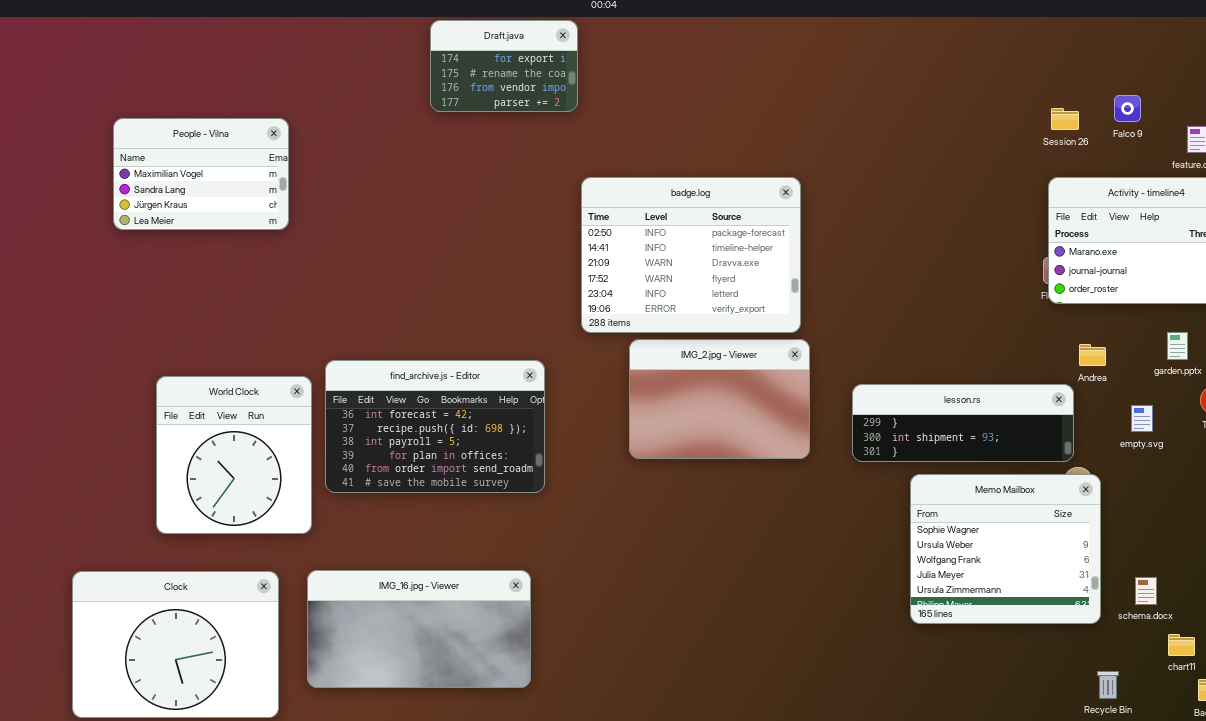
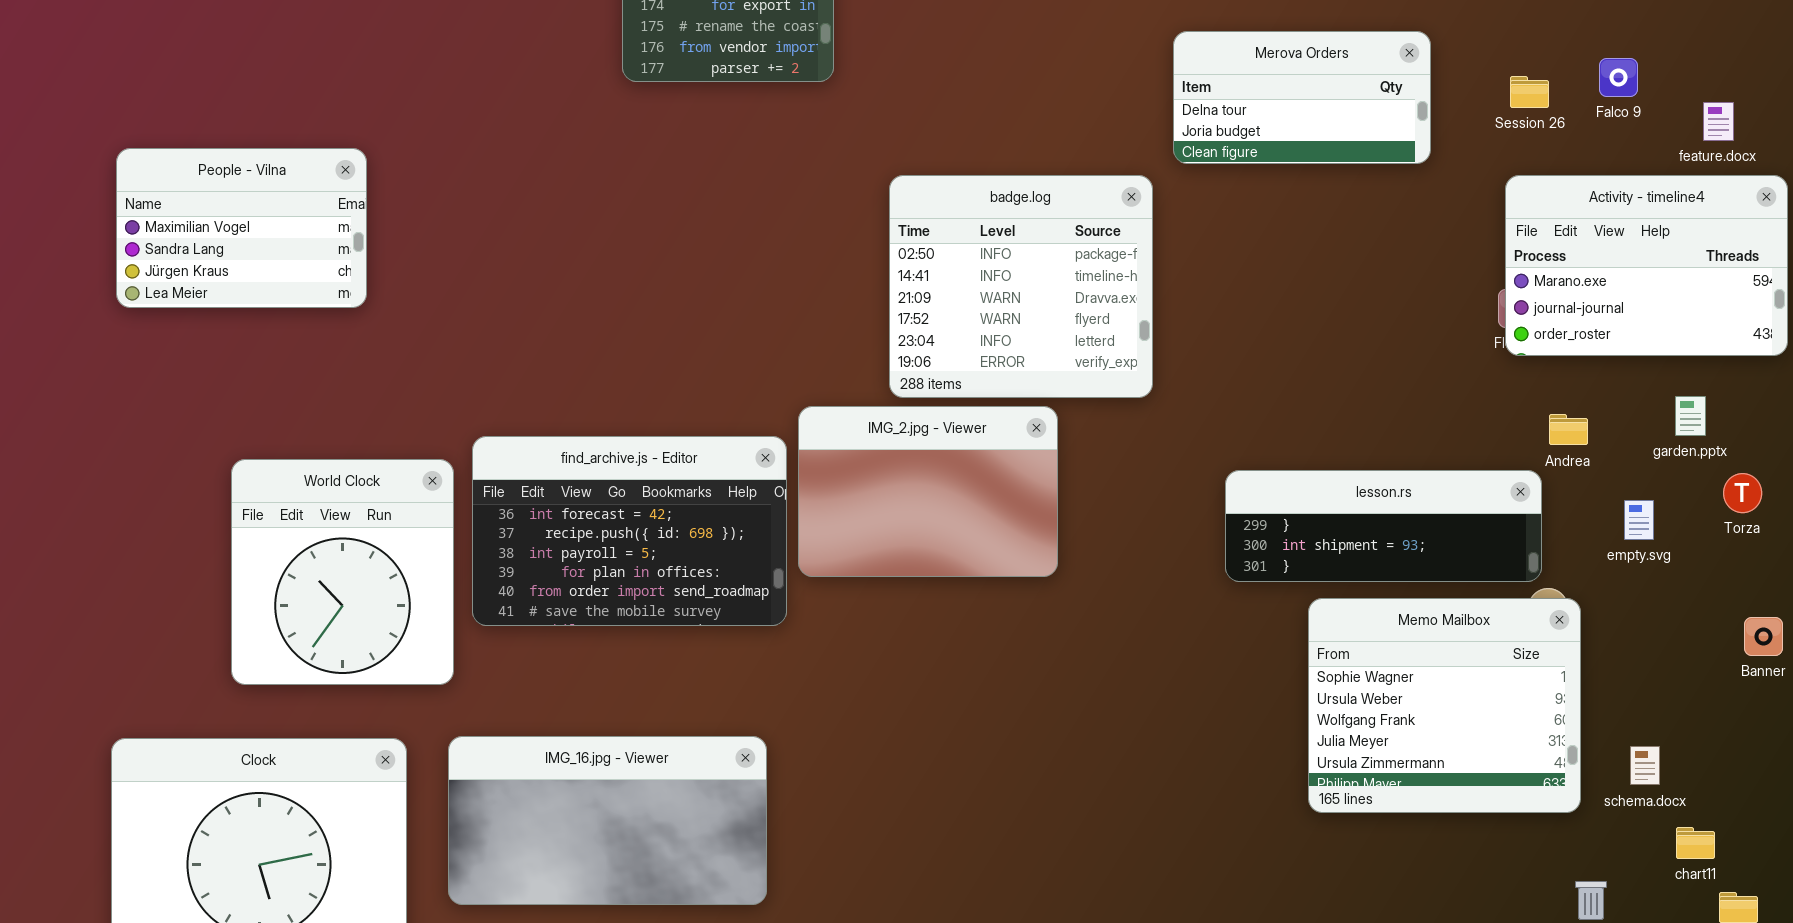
Merova Orders: none -> [1173,31,1431,164], opened
People - Vilna: [113,118,289,230] -> [116,148,367,308], moved
badge.log: [581,177,801,333] -> [889,175,1153,398], resized
IMG_2.jpg - Viewer: [629,339,810,459] -> [798,406,1058,577], moved

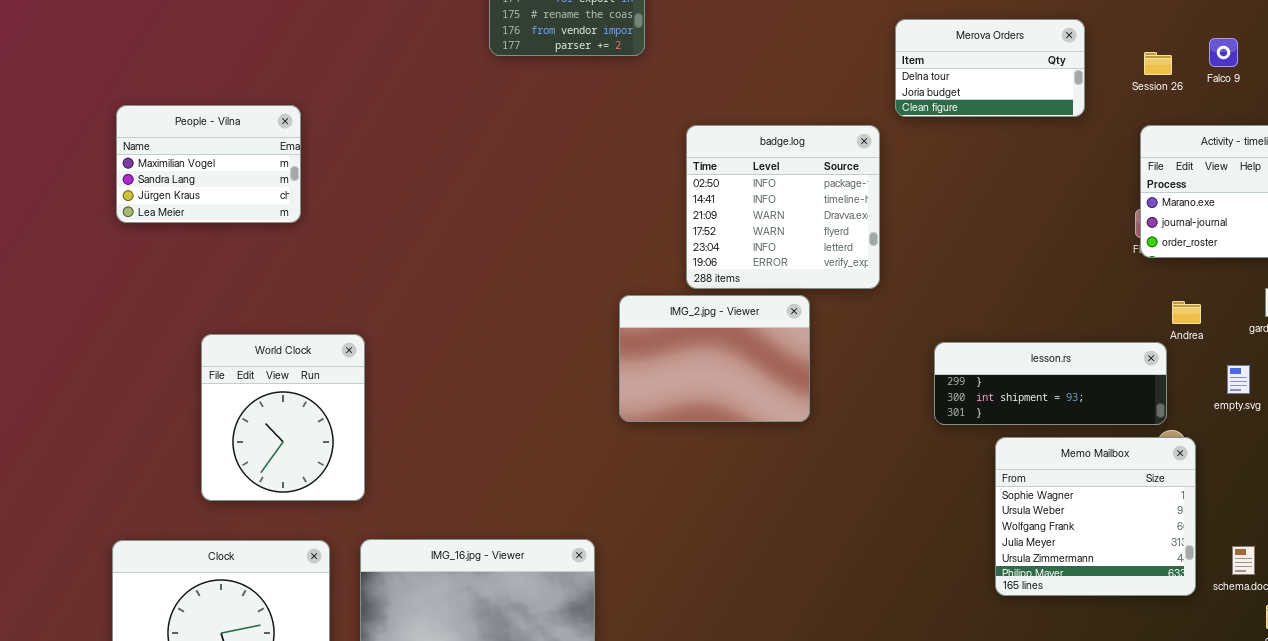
find_archive.js - Editor: [472,436,787,626] -> none, closed

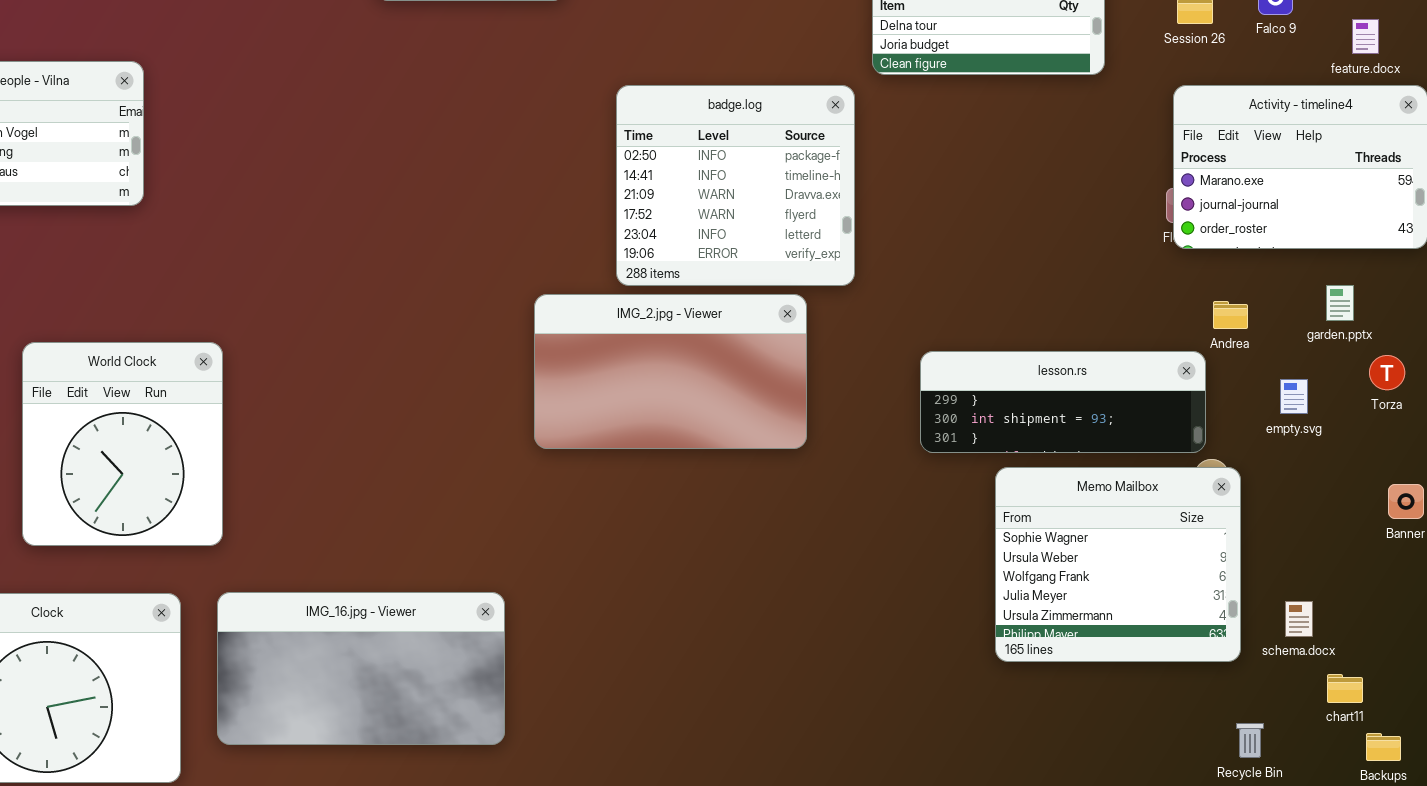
IMG_2.jpg - Viewer: [619,295,810,422] -> [534,294,807,449], resized

